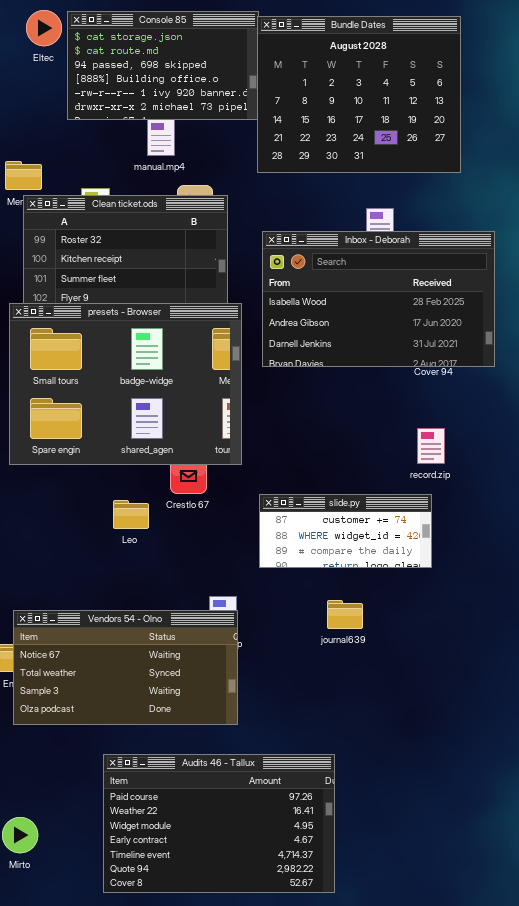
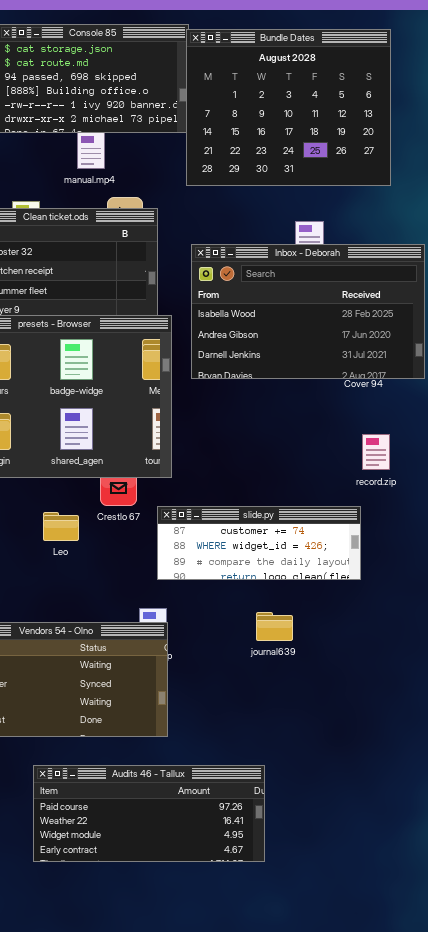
record.zip: [417,428,445,464] -> [362,434,390,470], moved
slide.py: [259,494,432,568] -> [157,506,361,580], resized
Audits 46 - Tallux: [103,754,335,893] -> [33,765,265,862], resized

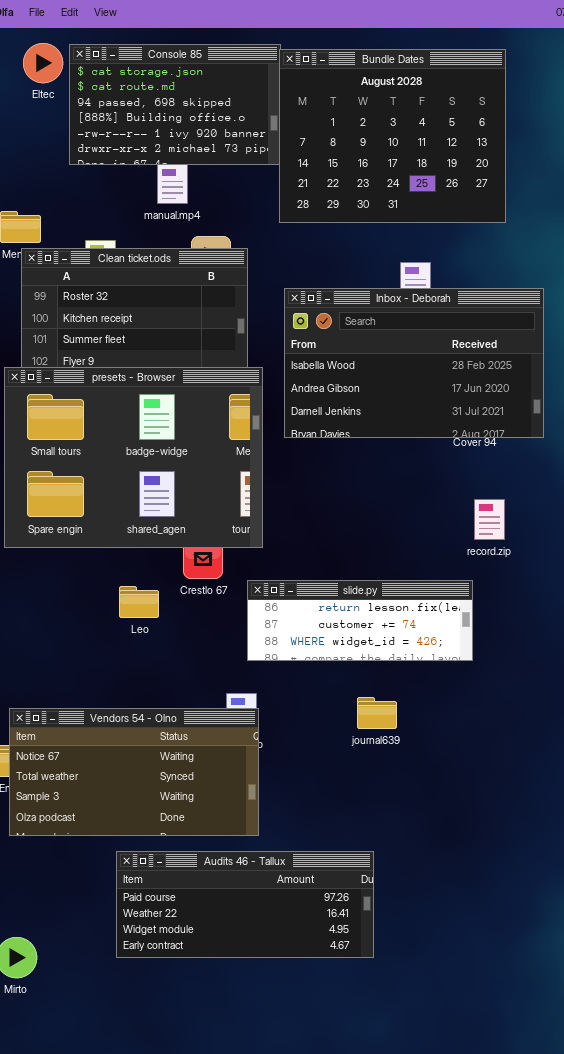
slide.py: [157,506,361,580] -> [247,580,473,661], scrolled up 1 row
Audits 46 - Tallux: [33,765,265,862] -> [116,851,374,958], moved

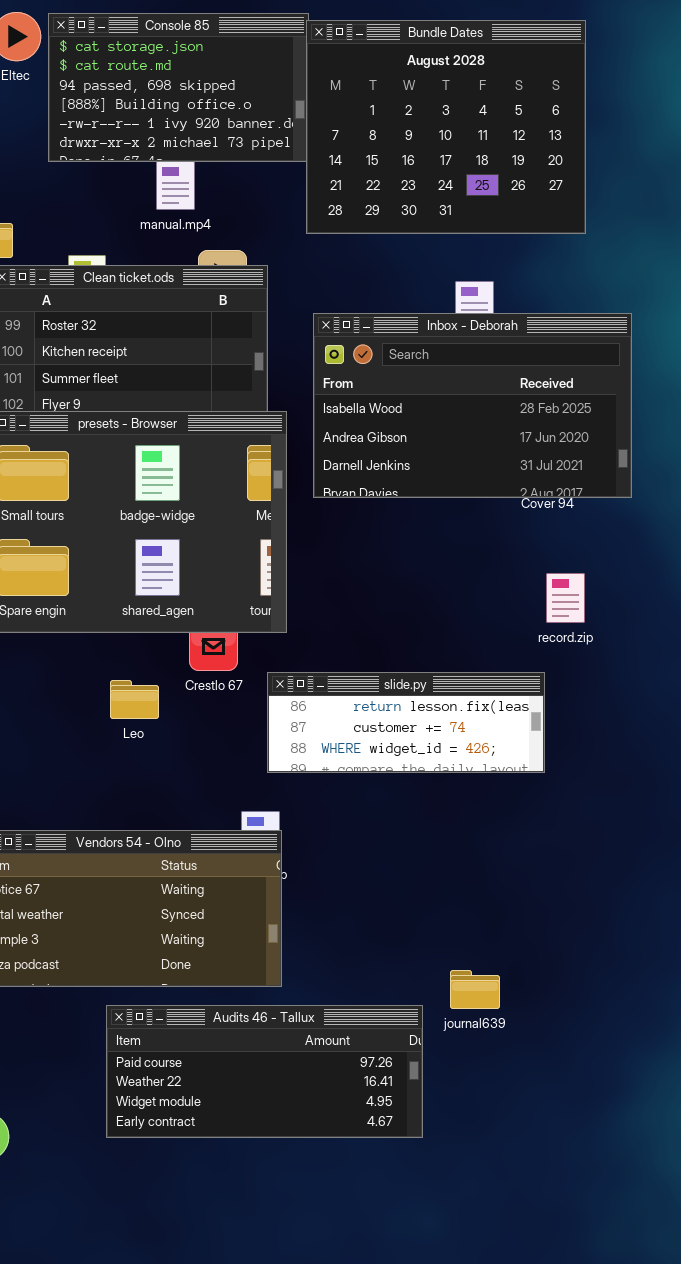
journal639: [357,697,397,729] -> [450,970,500,1009], moved

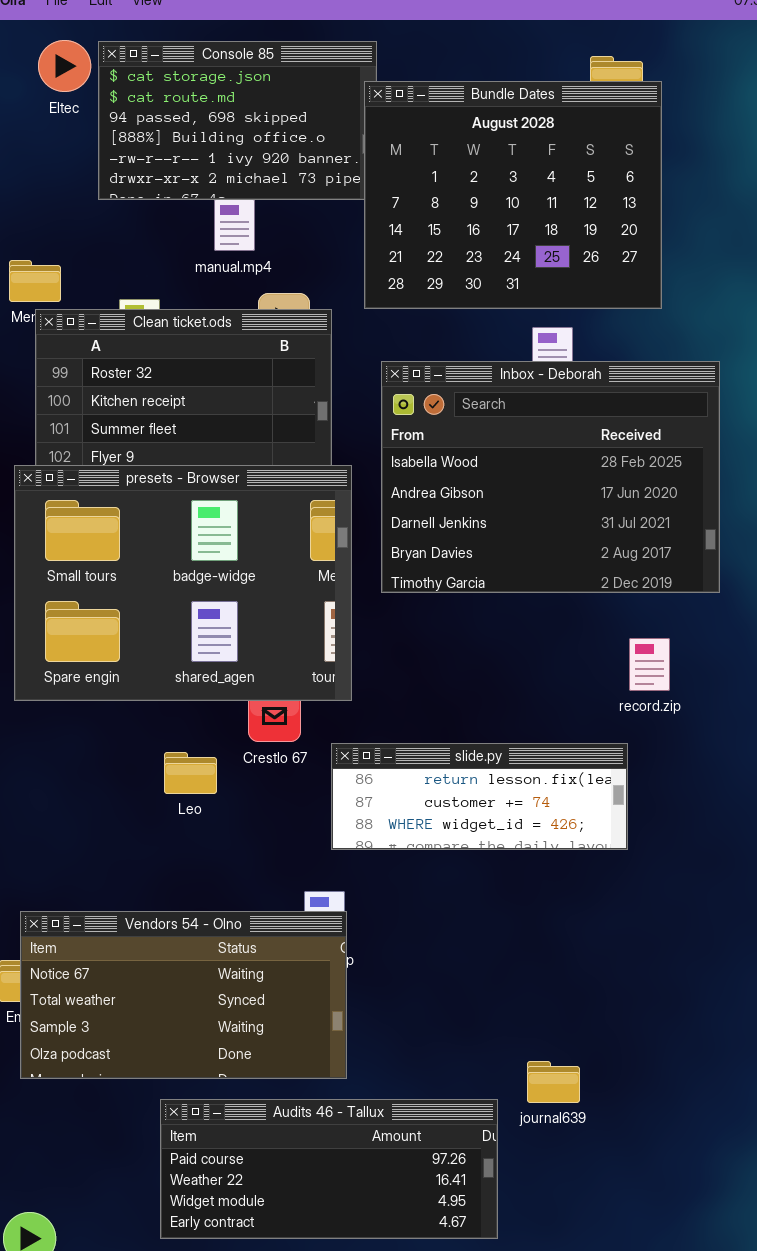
Bundle Dates: [306,20,586,234] -> [364,81,662,309], moved
Inbox - Deborah: [313,313,632,498] -> [381,361,720,593], resized

